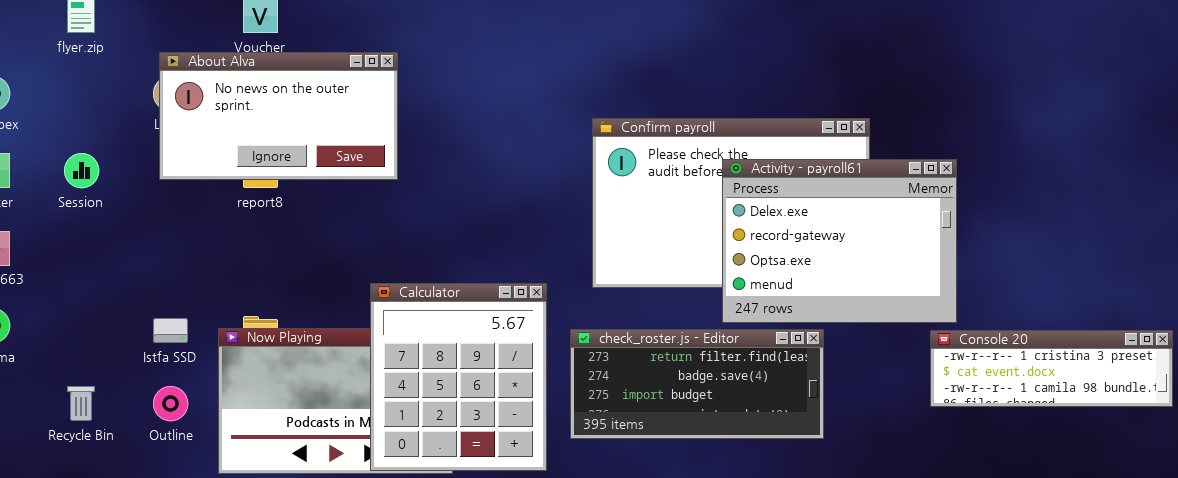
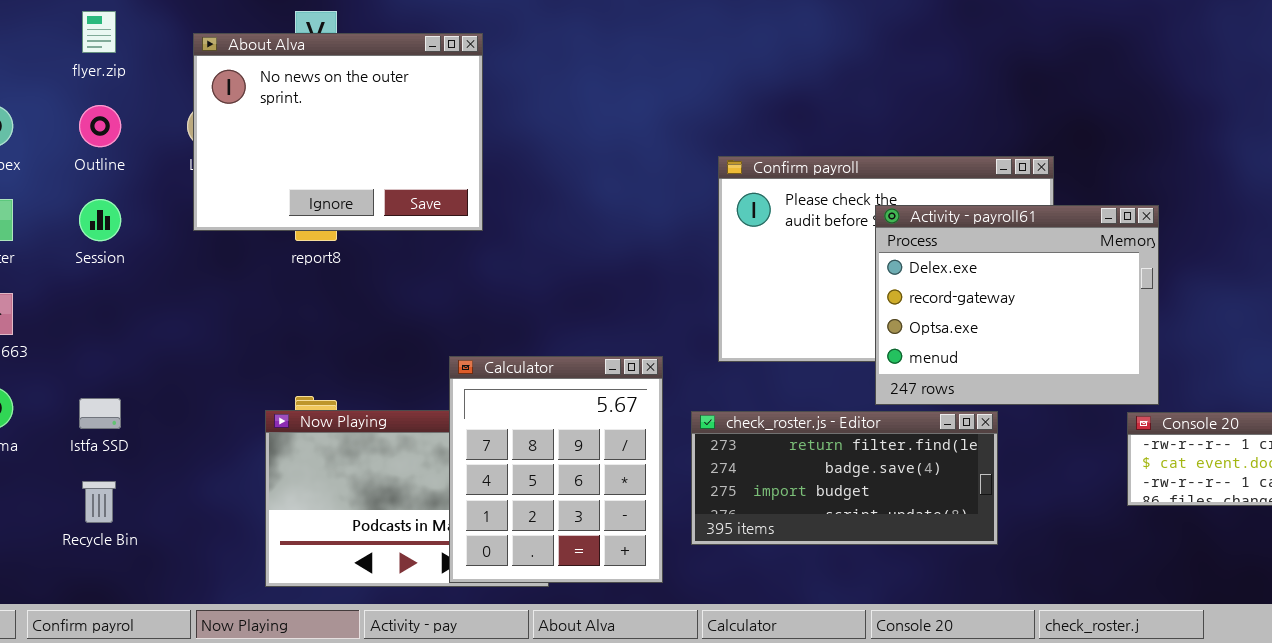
About Alva: [159,52,398,180] -> [193,33,483,231], resized
Istfa SSD: [153,318,188,343] -> [79,398,121,429], moved
Outline: [153,386,188,421] -> [79,105,121,147], moved

